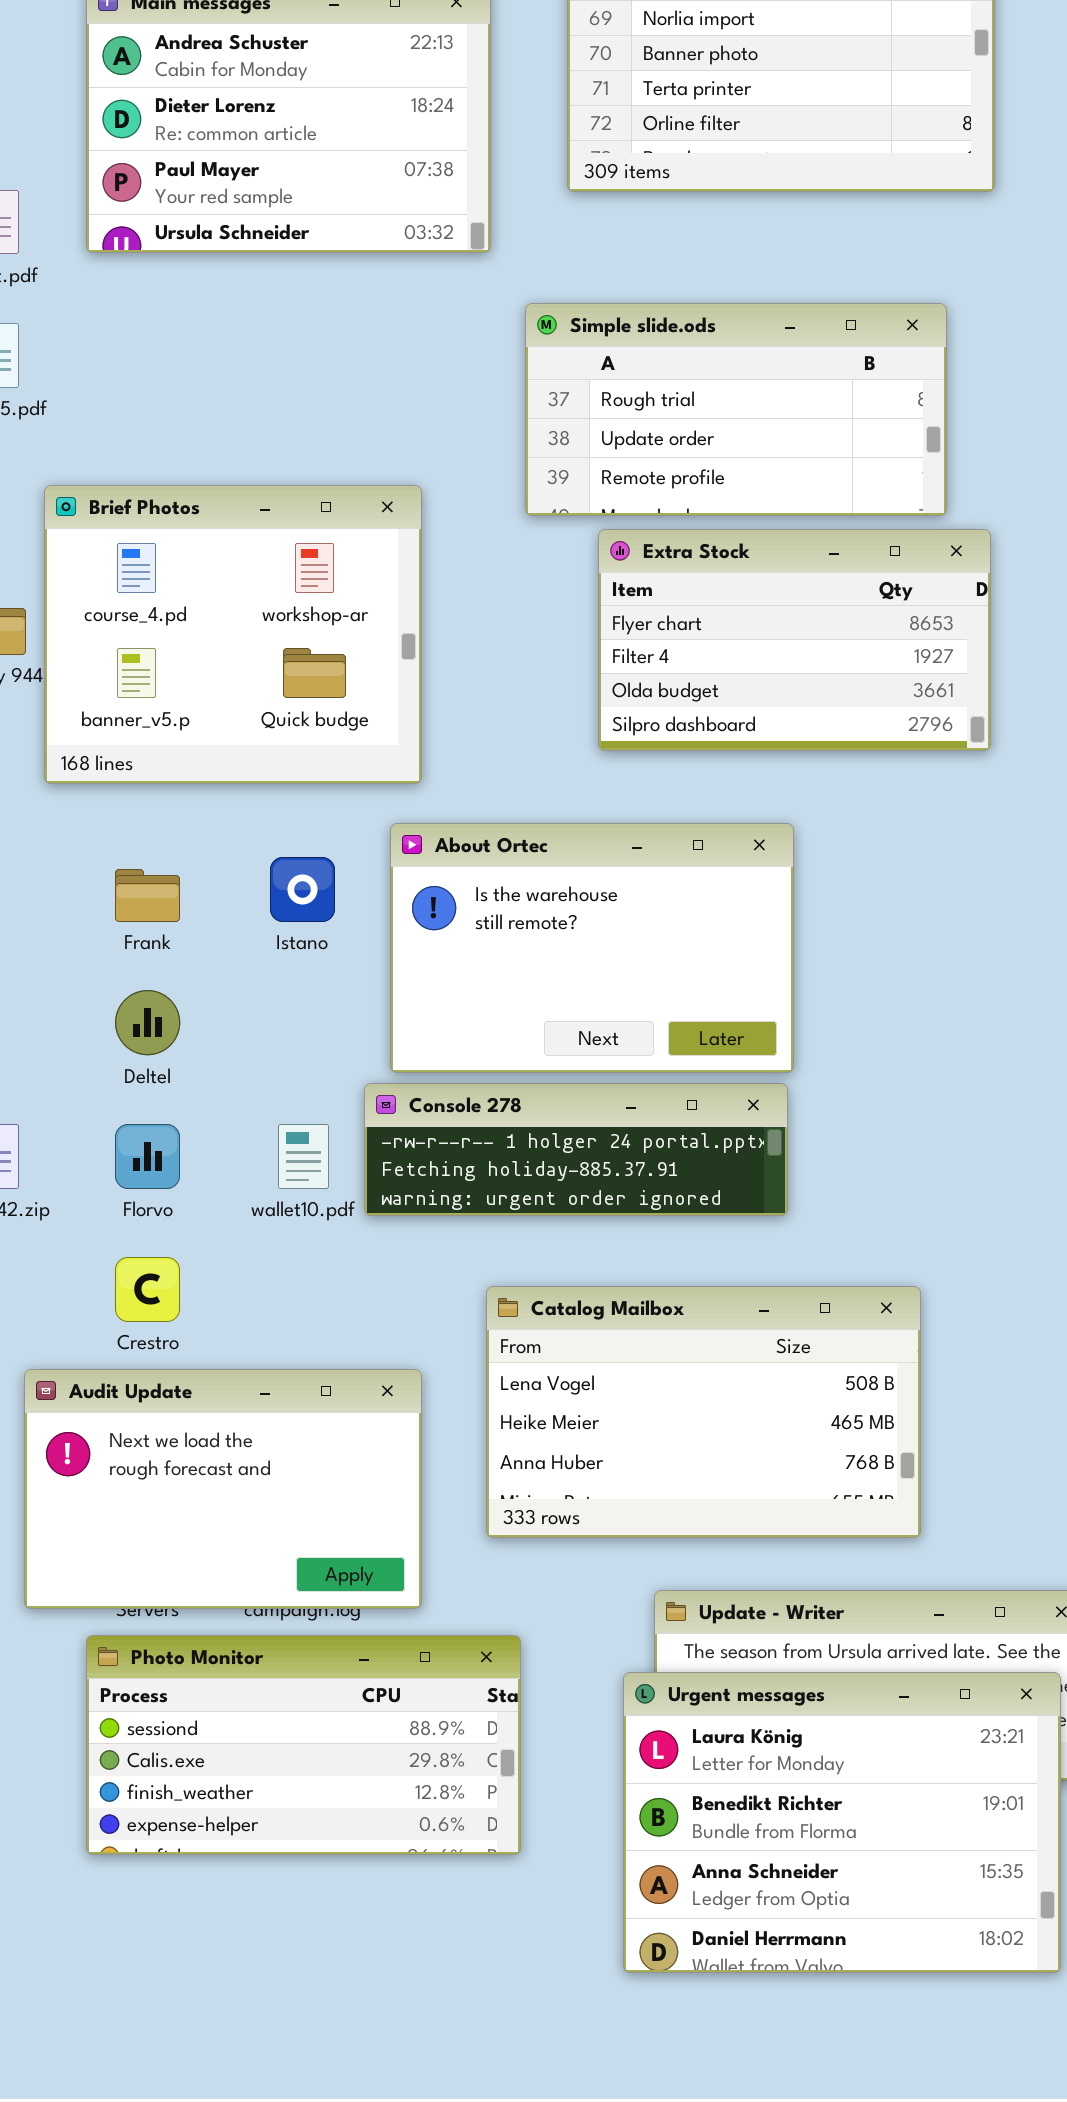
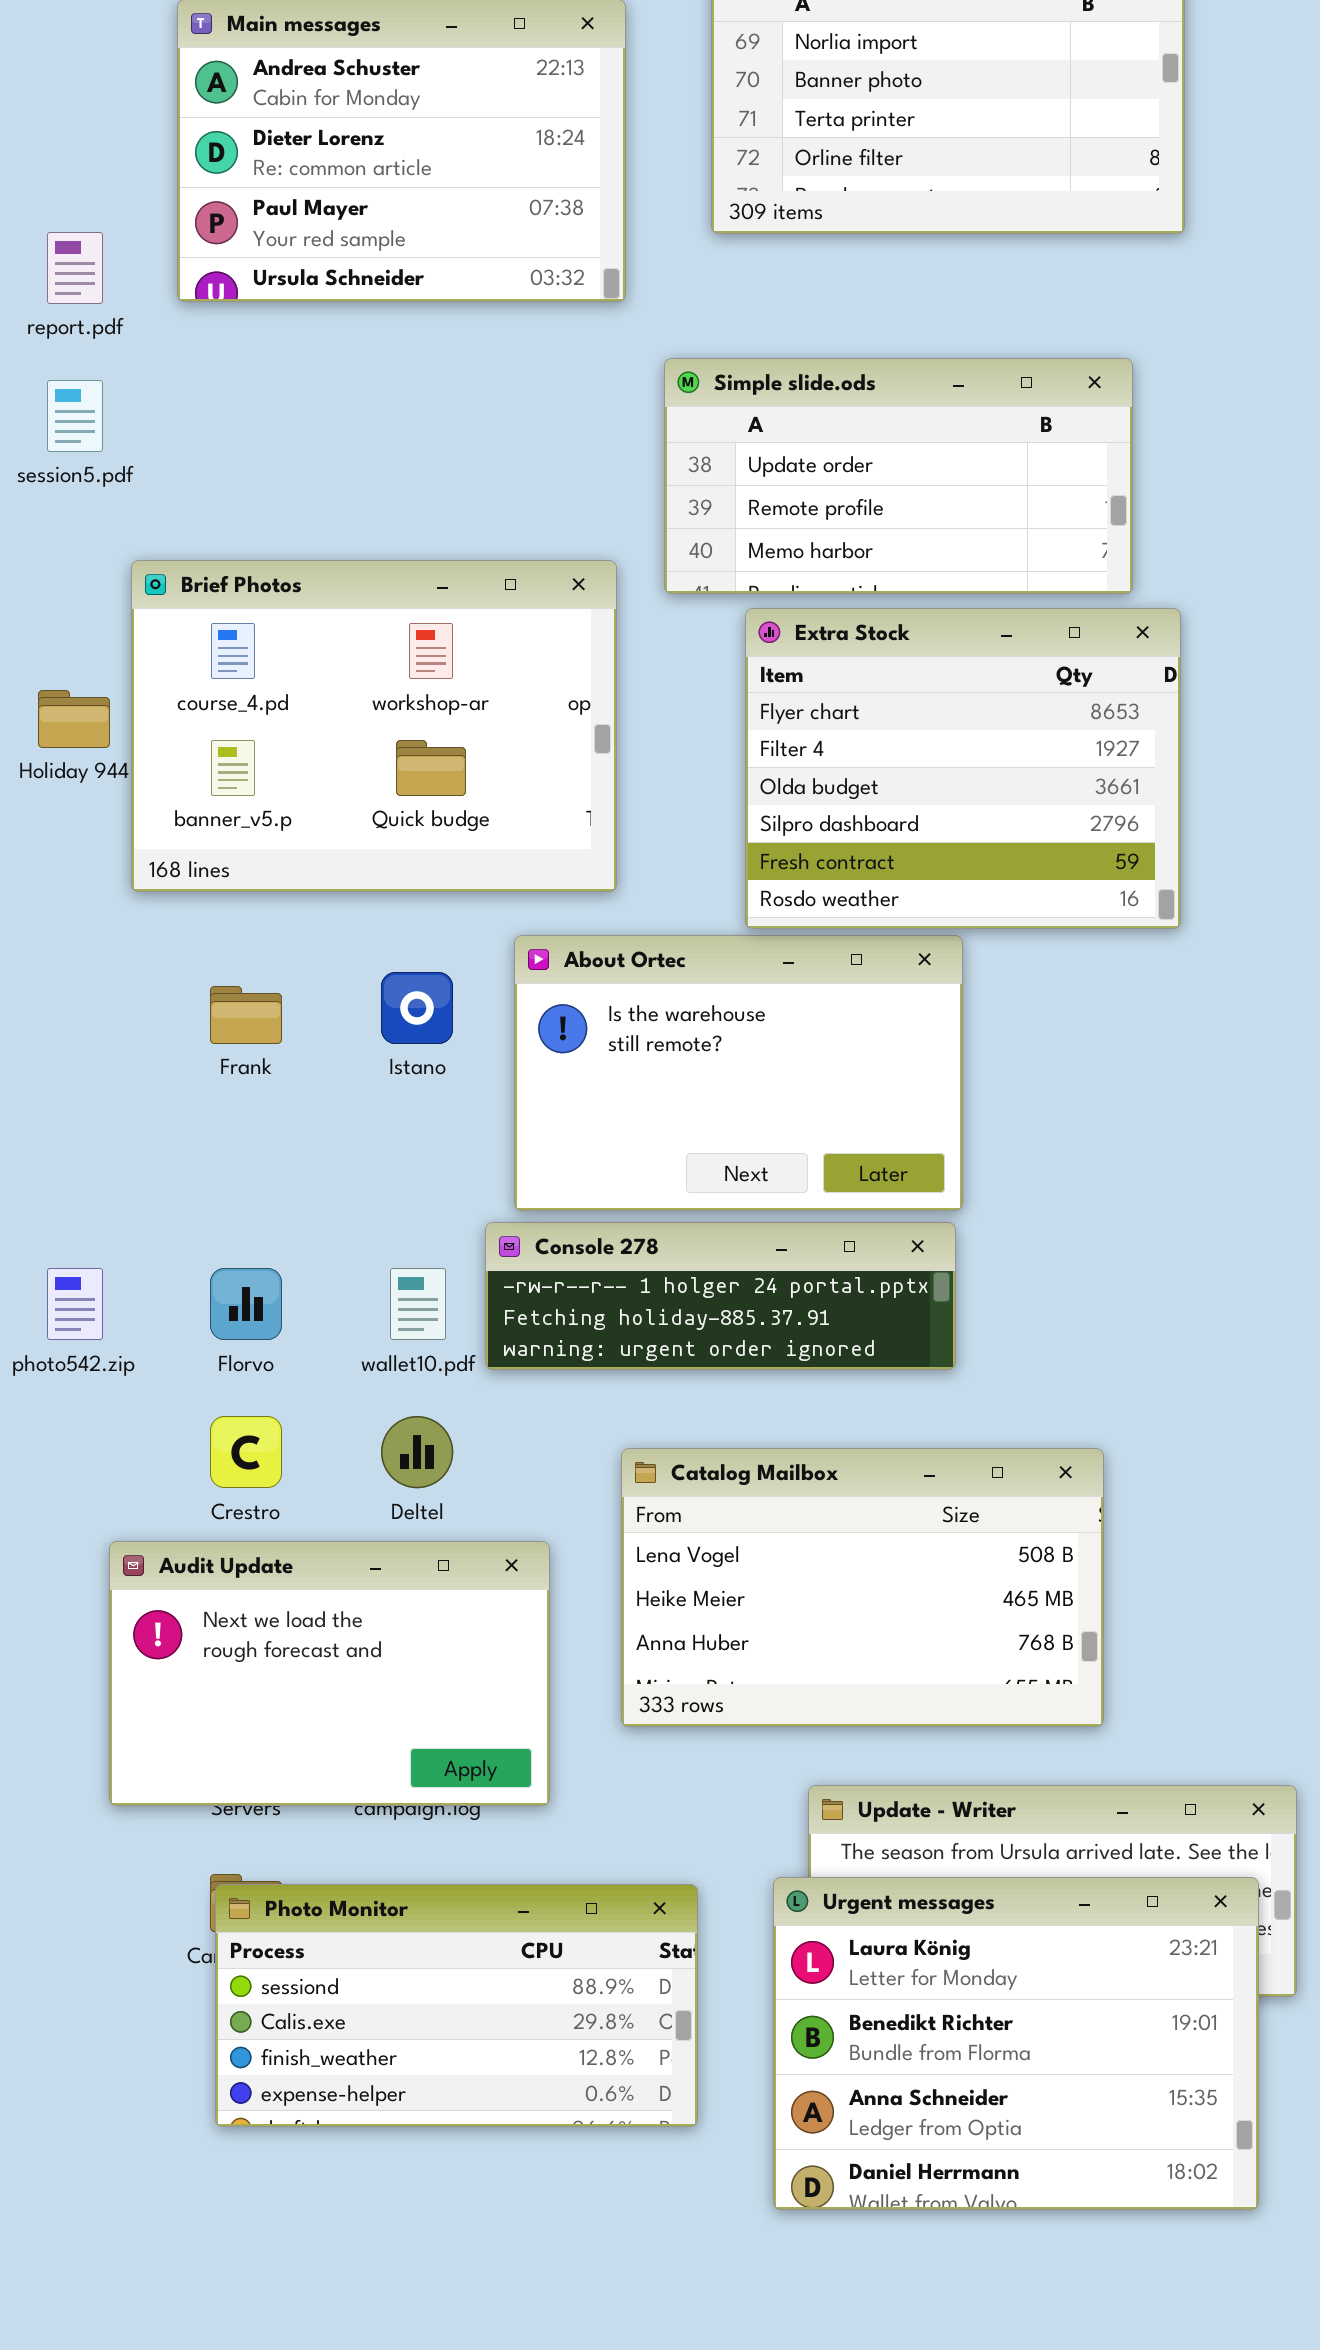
Simple slide.ods: [525,303,947,516] -> [664,358,1133,594], scrolled down 1 row
Brief Photos: [44,485,422,784] -> [131,560,617,892], resized
Extra Stock: [598,529,991,751] -> [745,608,1181,929], resized
Deltel: [115,990,180,1055] -> [381,1416,453,1488], moved
Photo Monitor: [86,1635,521,1855] -> [215,1884,698,2127], moved

